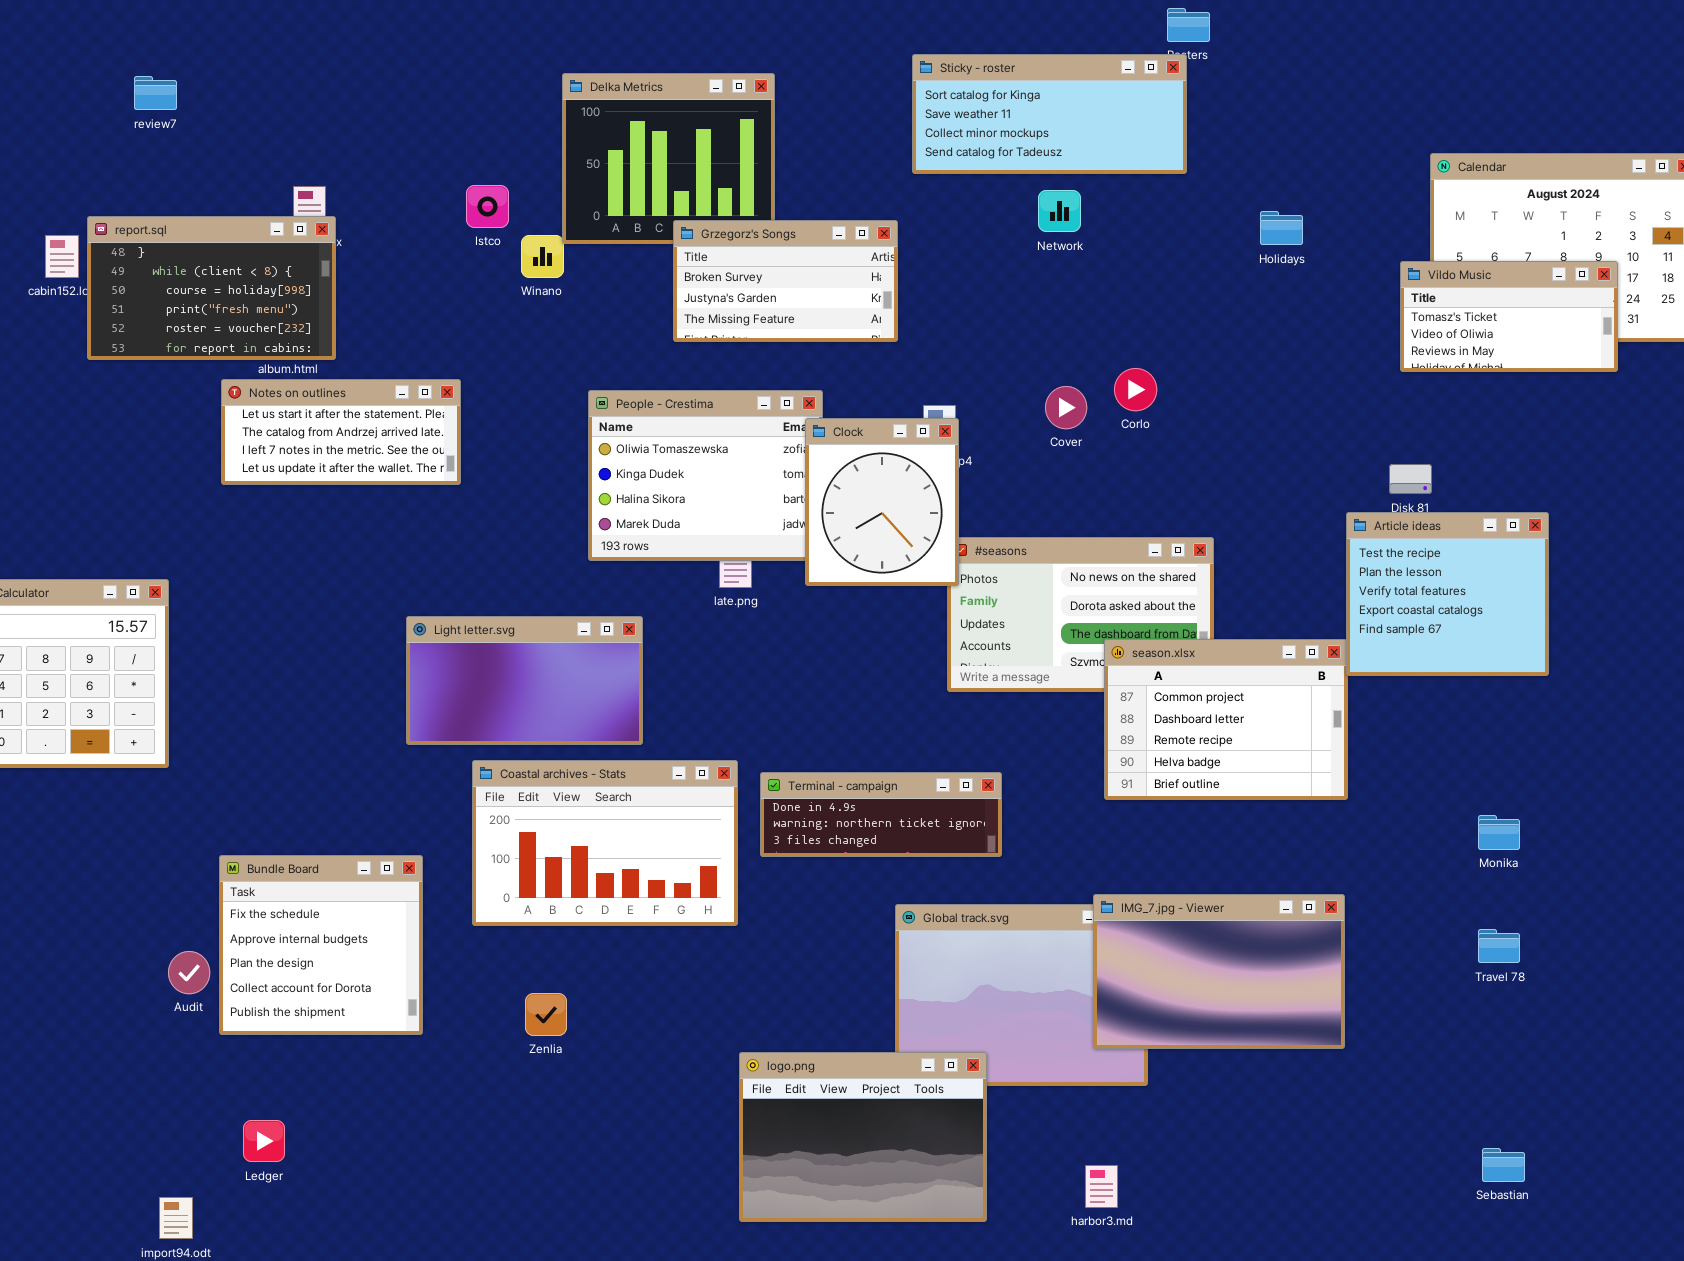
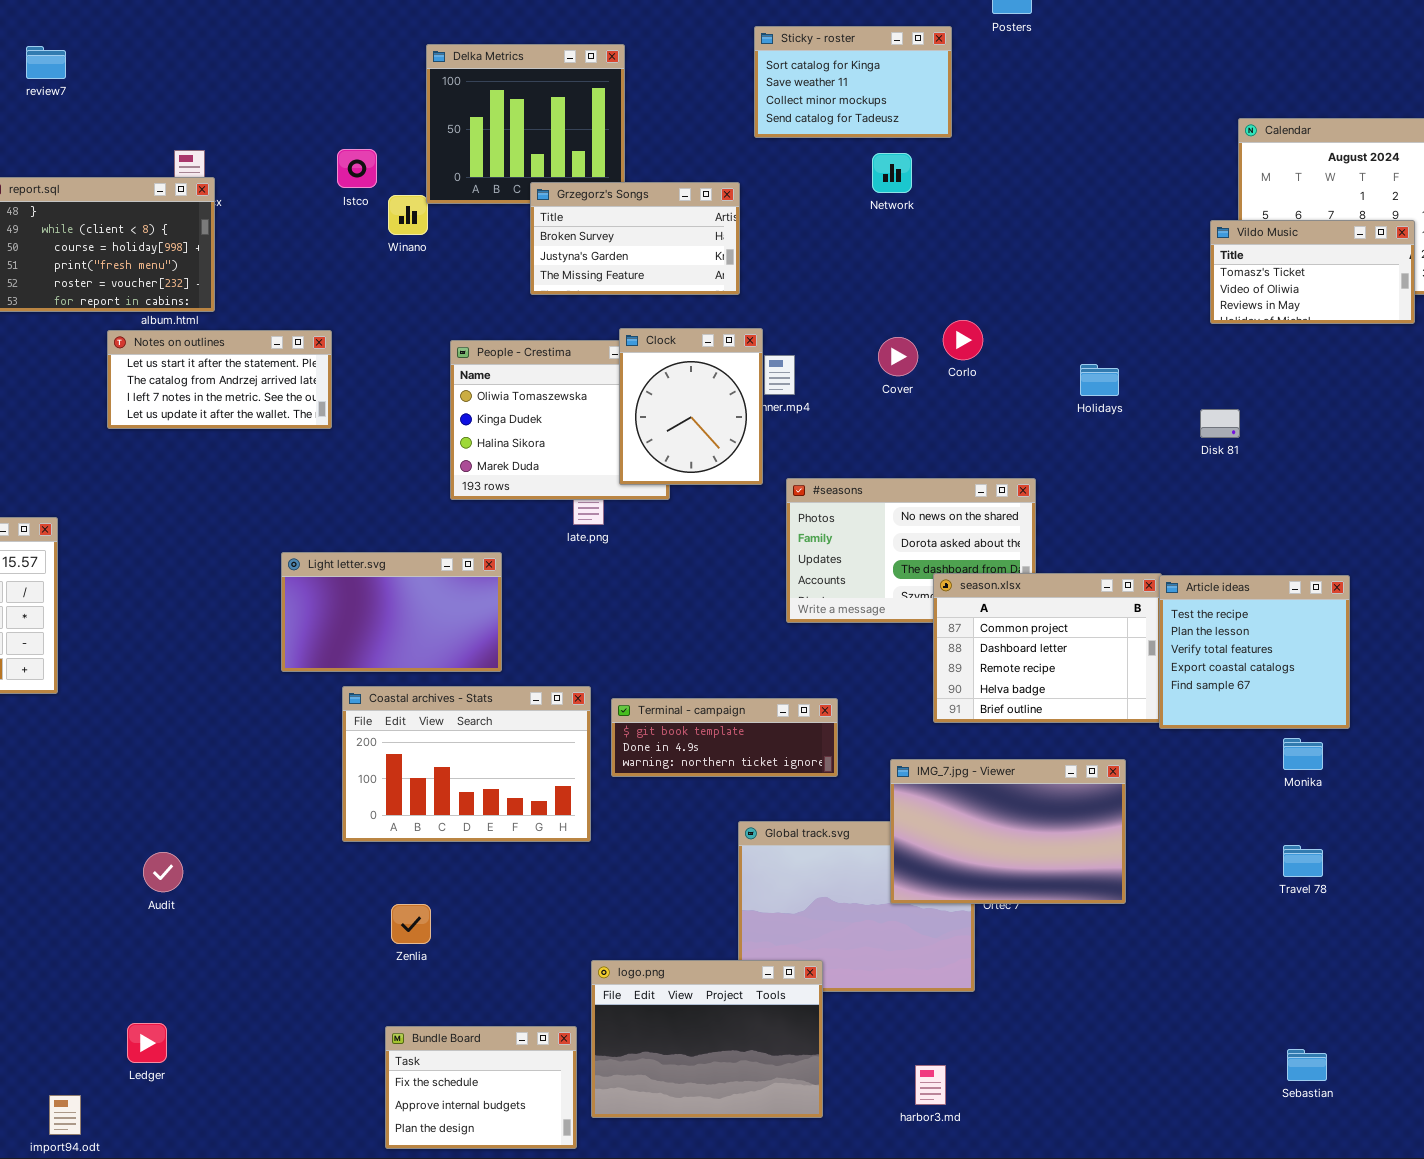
Sticky - roster: [912,54,1187,174] -> [754,26,952,138], resized
Holidays: [1260,211,1303,245] -> [1080,364,1119,396], moved
Clock: [805,418,959,586] -> [619,328,763,485], moved
Article ideas: [1346,512,1549,676] -> [1159,575,1350,729], moved
Terminal - campaign: [760,772,1002,857] -> [611,698,838,777], scrolled up 1 row
Bundle Board: [219,855,423,1035] -> [385,1026,577,1149], moved, resized
IMG_7.jpg - Viewer: [1093,894,1345,1049] -> [890,759,1126,904], moved
Audit: [168,951,210,994] -> [143,852,183,892], moved

